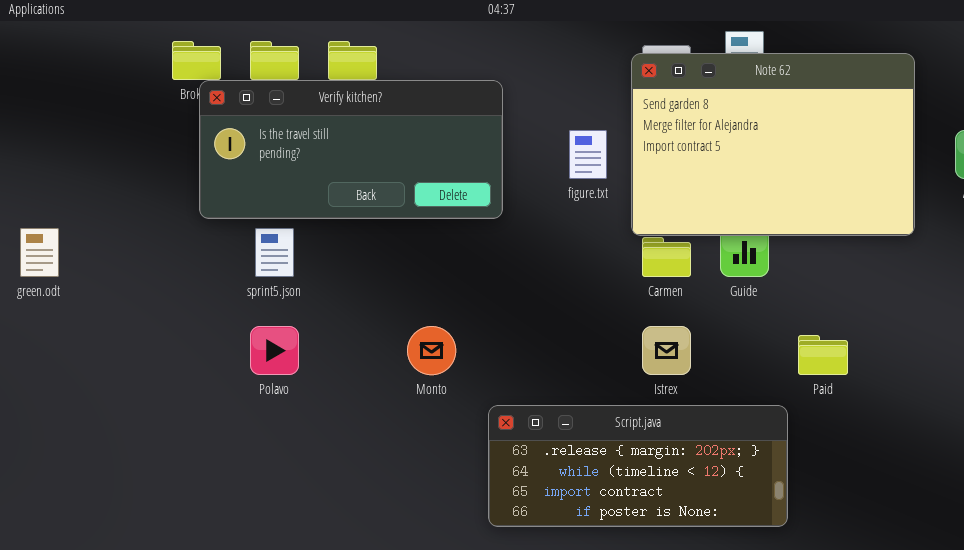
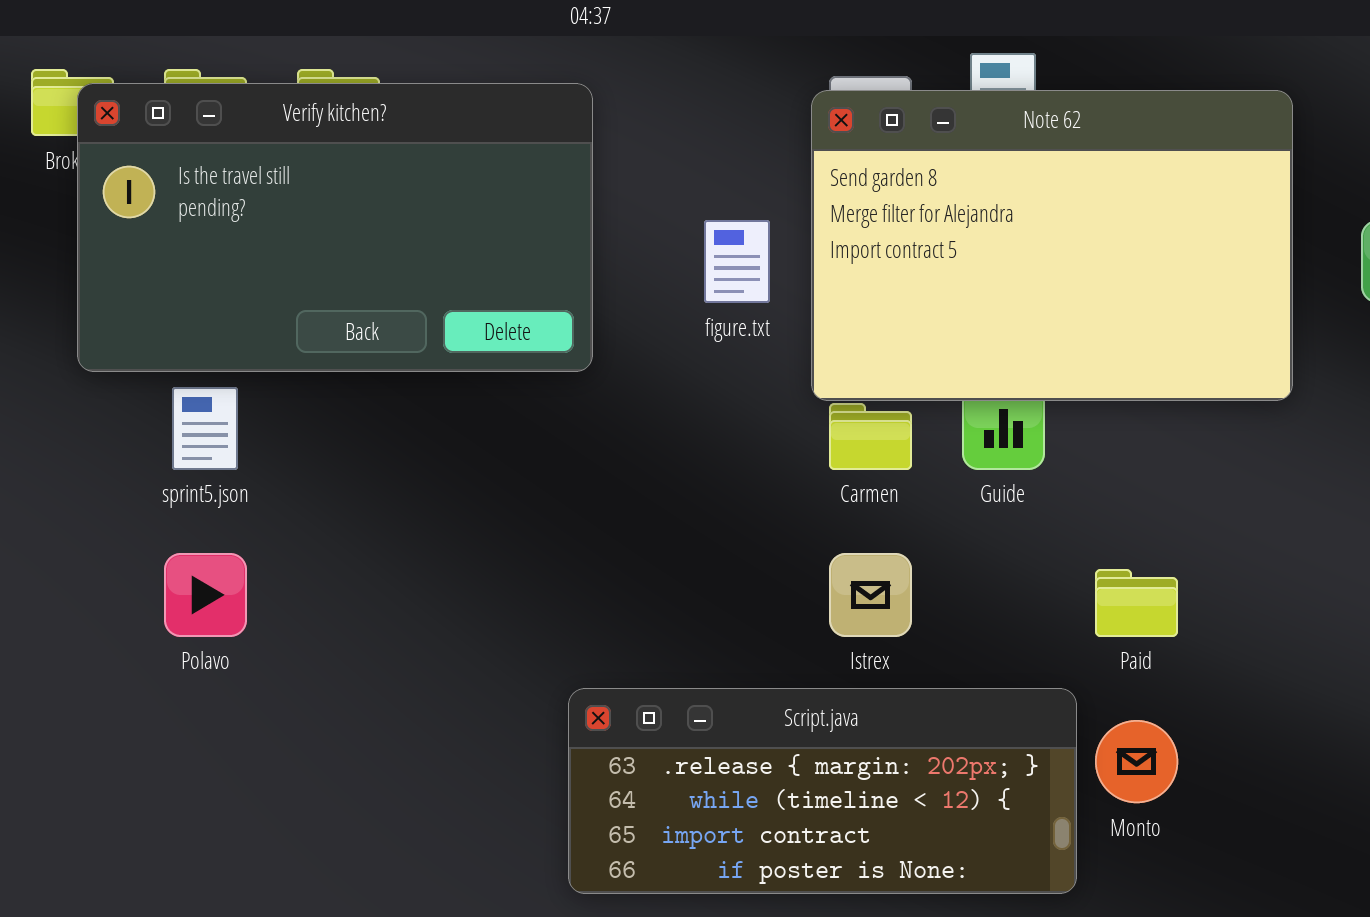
Verify kitchen?: [199,80,503,219] -> [77,83,593,372], resized
Monto: [407,326,456,375] -> [1095,720,1178,803], moved

